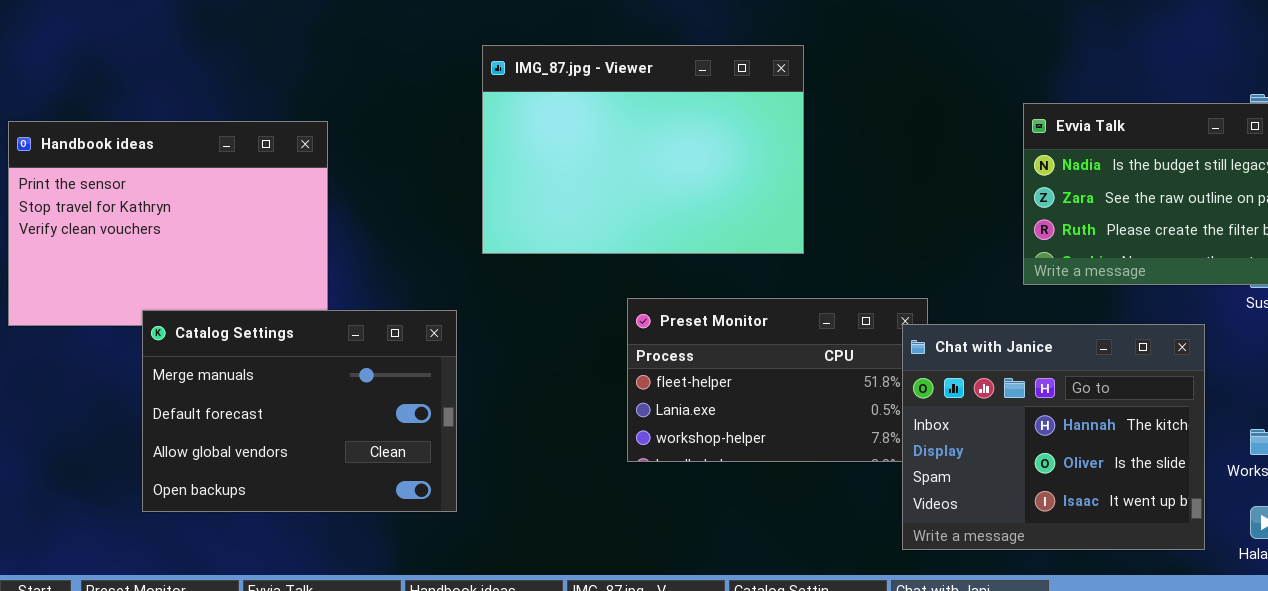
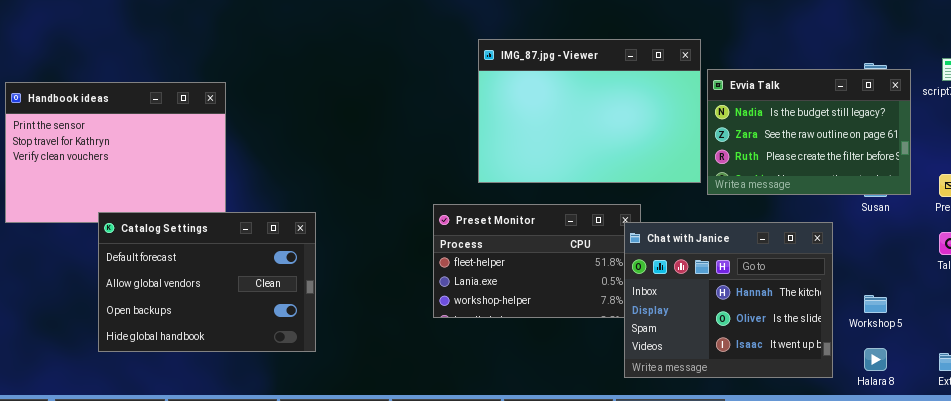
IMG_87.jpg - Viewer: [482,45,804,254] -> [478,39,701,183], moved
Catalog Settings: [142,310,457,512] -> [98,212,316,352], scrolled down 1 row

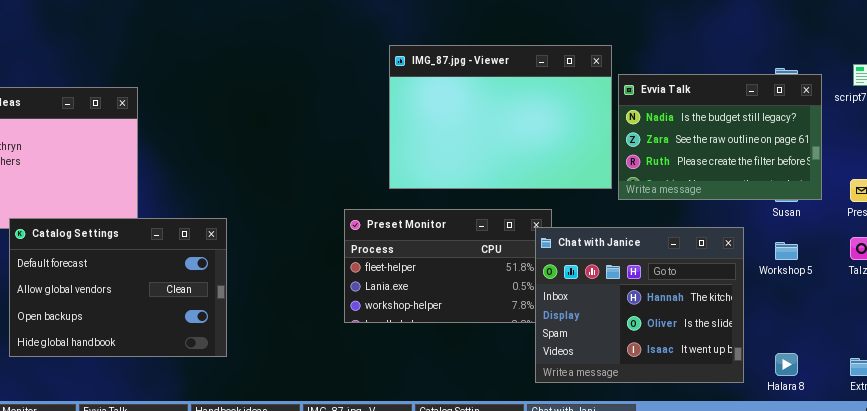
Workshop 5: [864,295,887,313] -> [775,242,798,260], moved

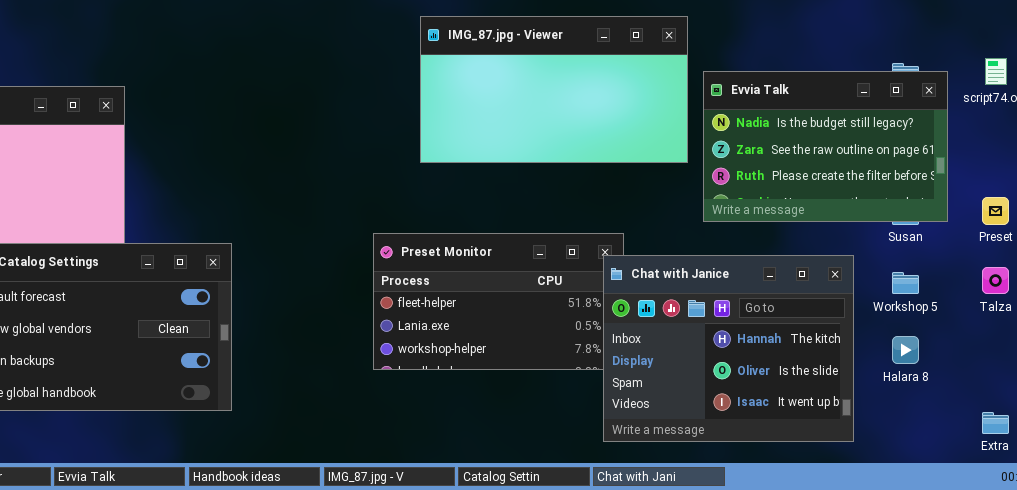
IMG_87.jpg - Viewer: [389,45,612,189] -> [420,16,688,163], moved, resized
Halara 8: [775,353,798,376] -> [892,336,919,364], moved

